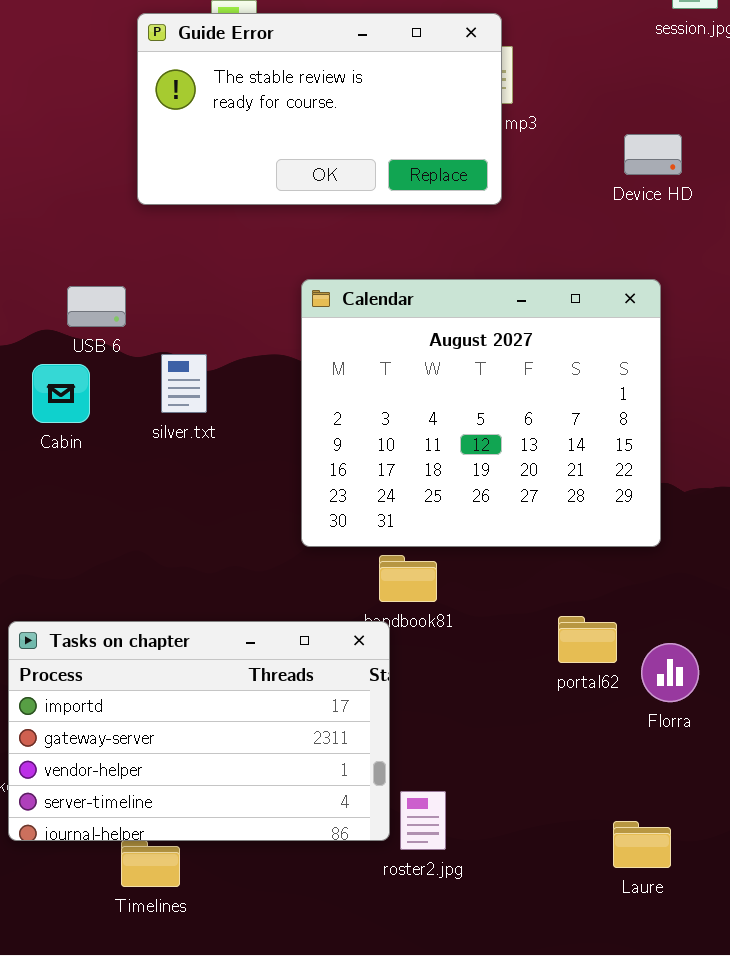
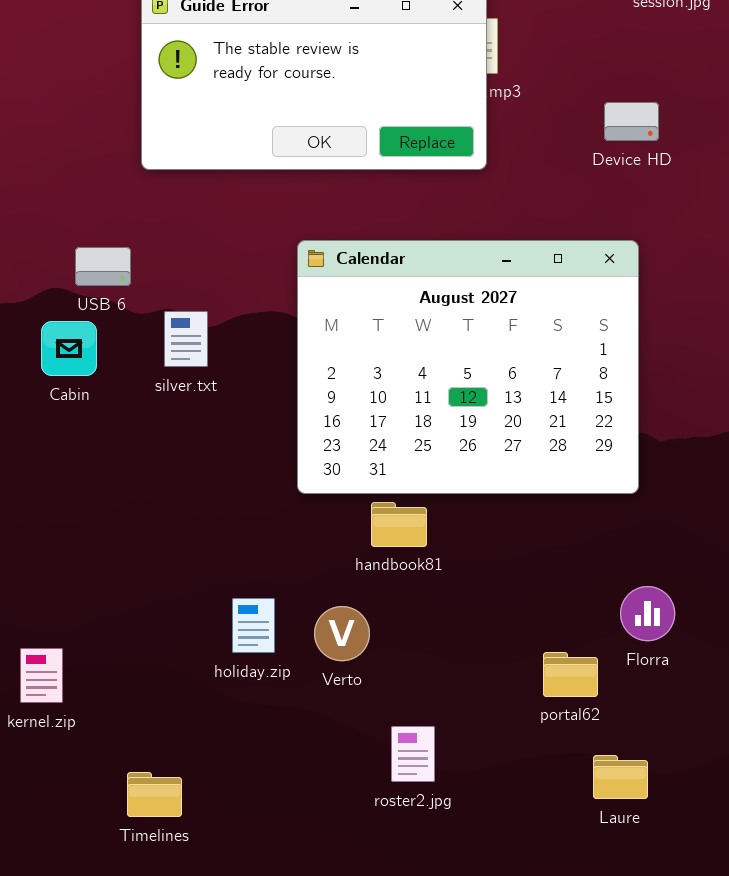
portal62: [558,616,617,663] -> [543,652,598,697], moved
Tasks on chapter: [8,621,390,841] -> none, closed

